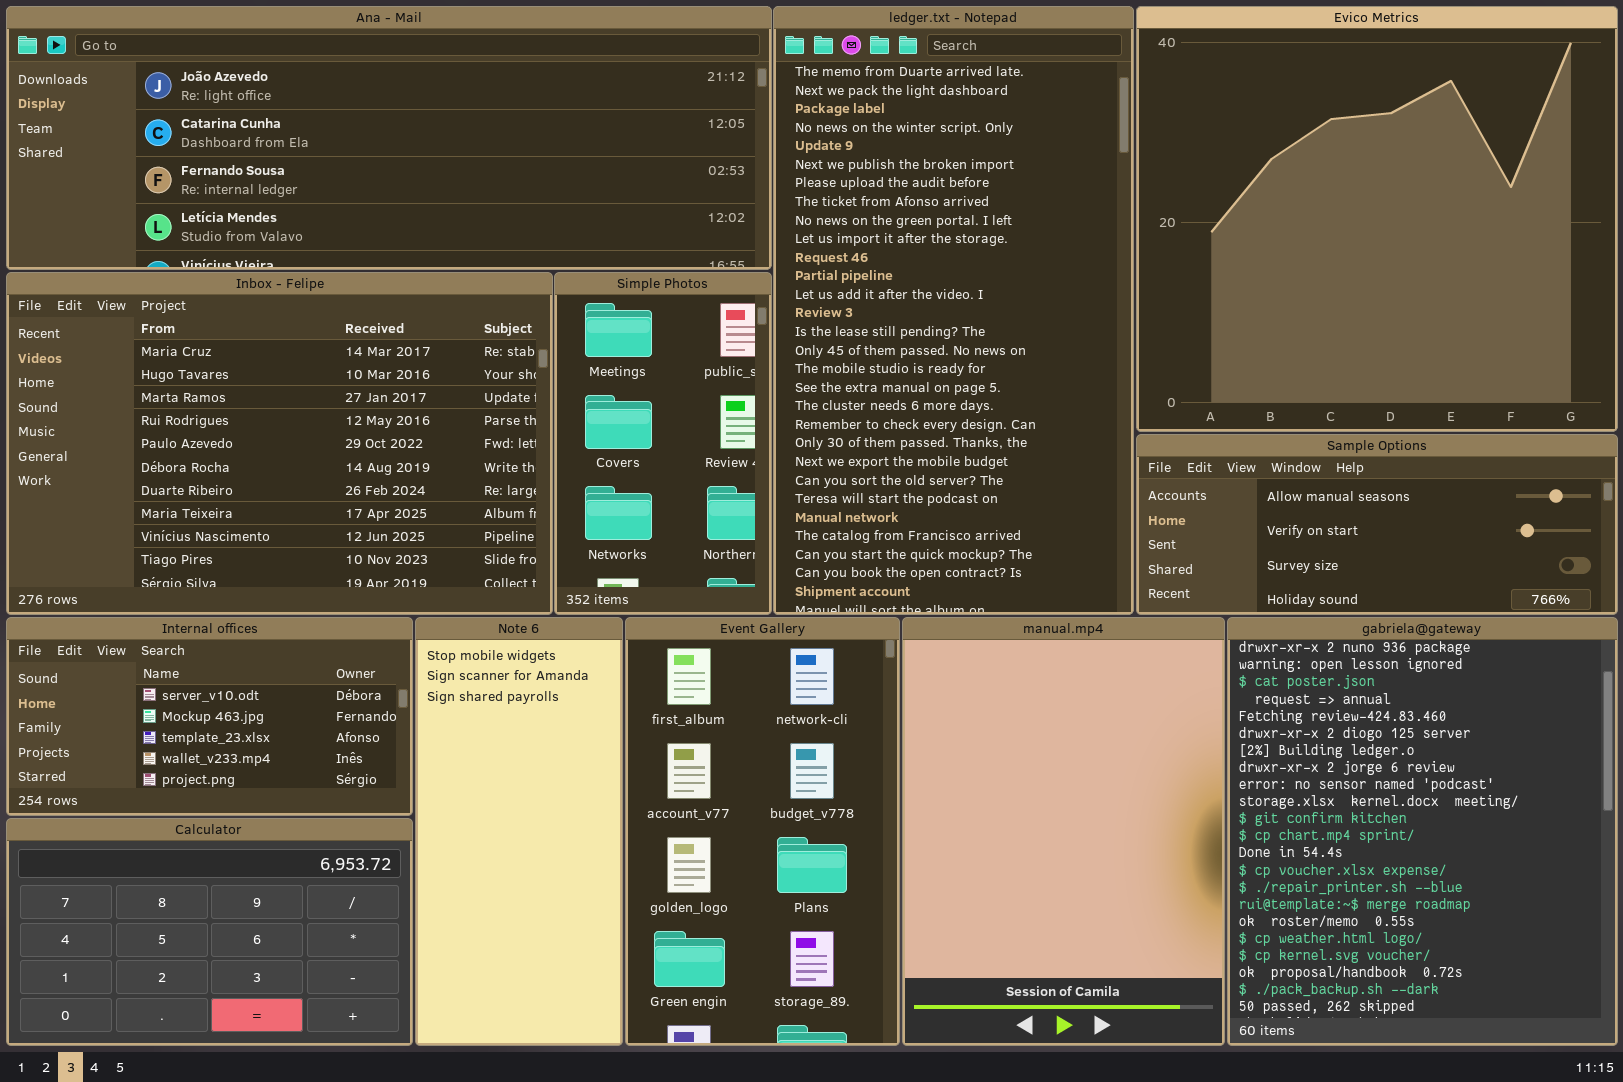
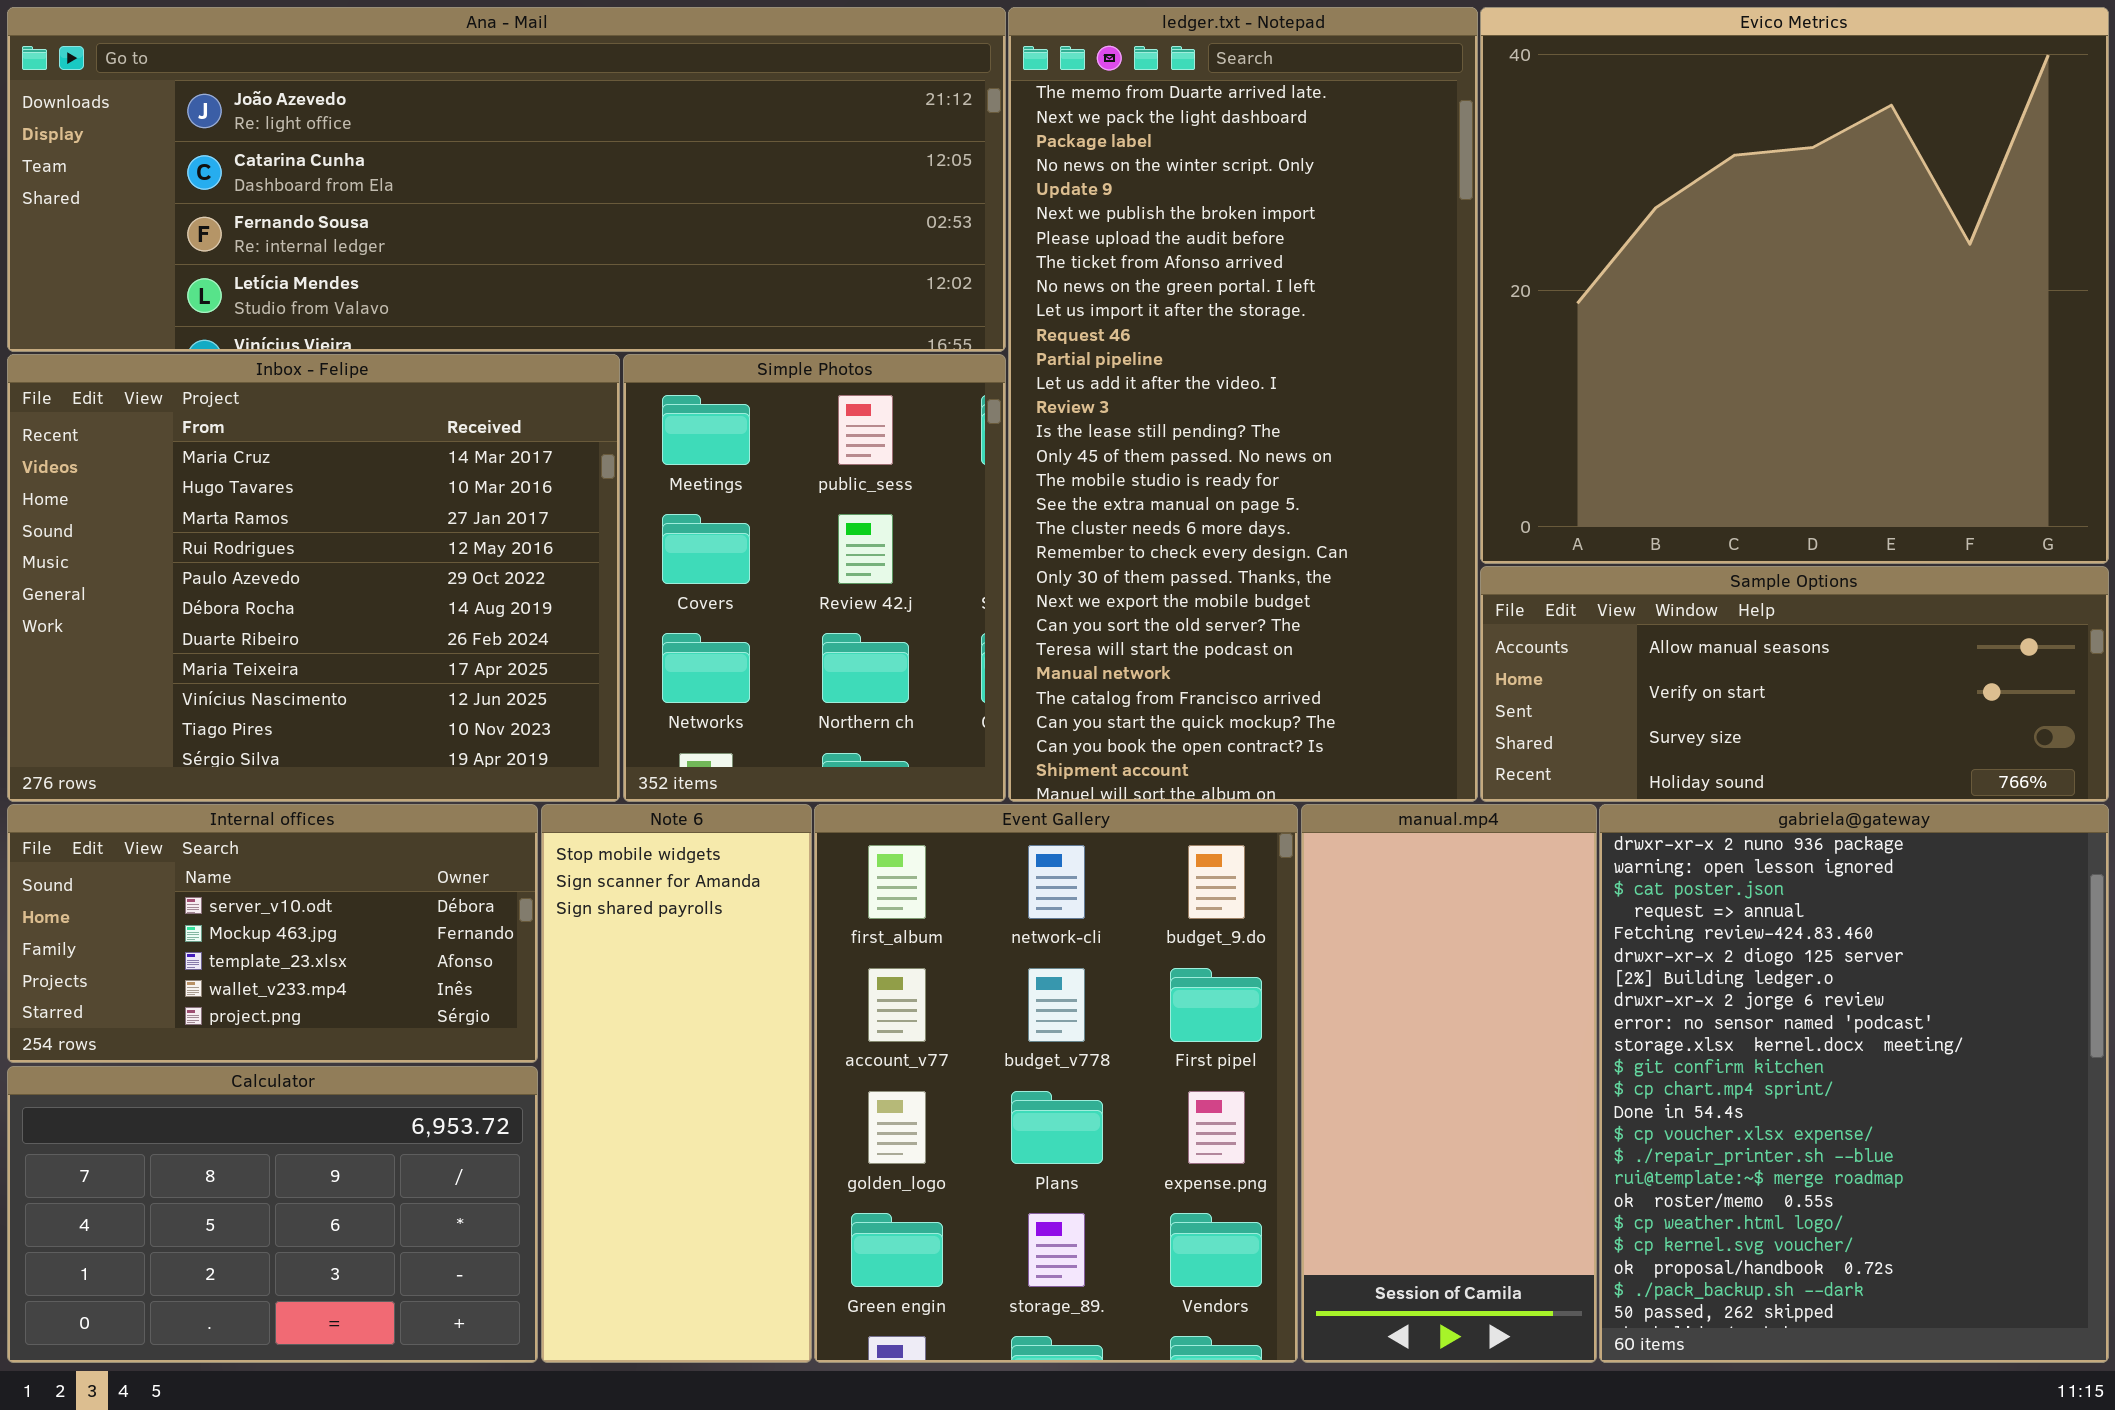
Inbox - Felipe: [6,272,553,615] -> [7,354,620,802], resized
Simple Photos: [554,272,772,615] -> [623,354,1006,802], resized
Event Gallery: [625,617,900,1046] -> [814,804,1298,1363], resized
manual.mp4: [902,617,1225,1046] -> [1301,804,1597,1363], resized

